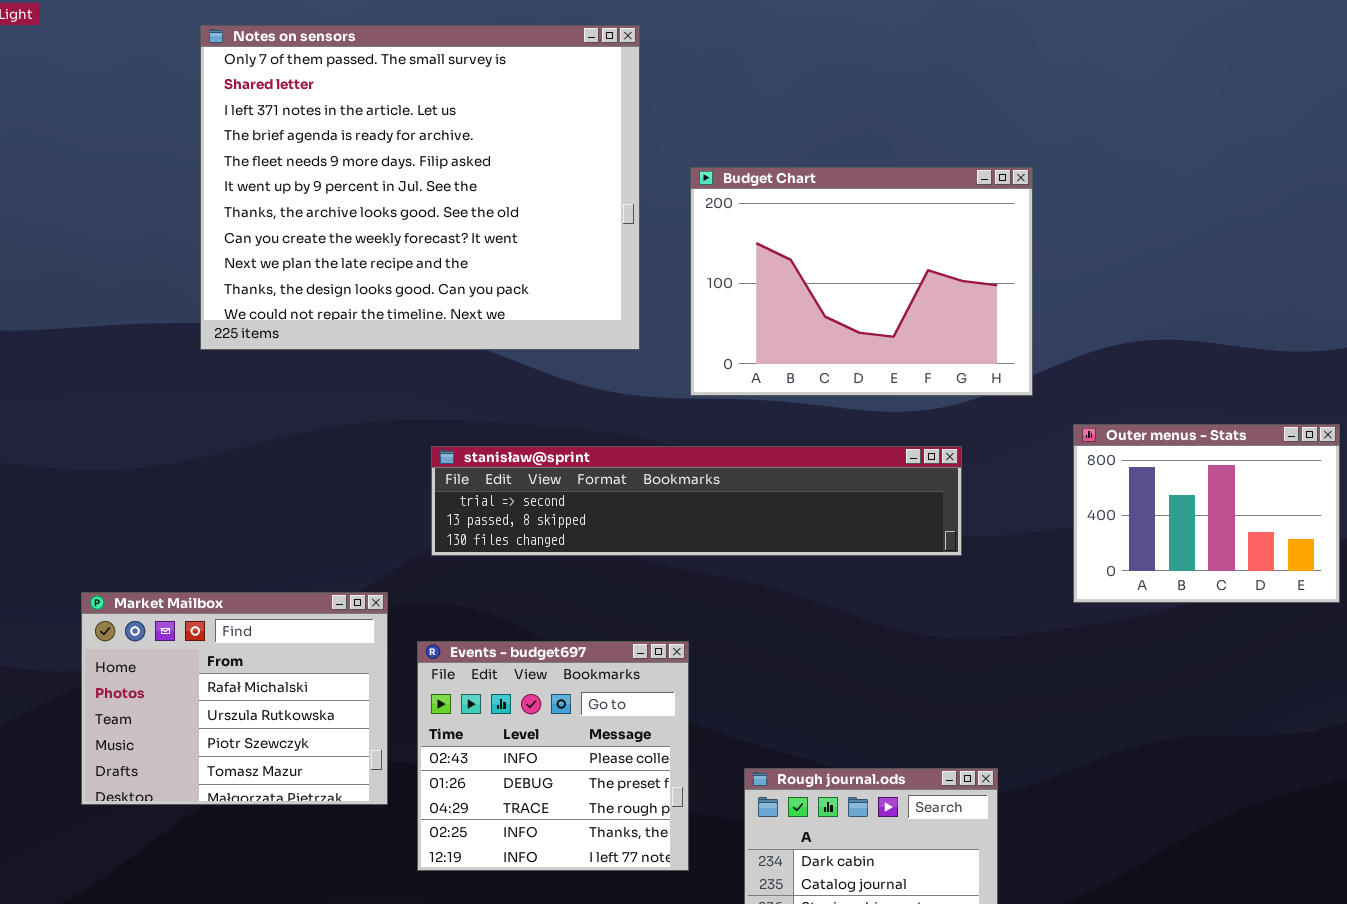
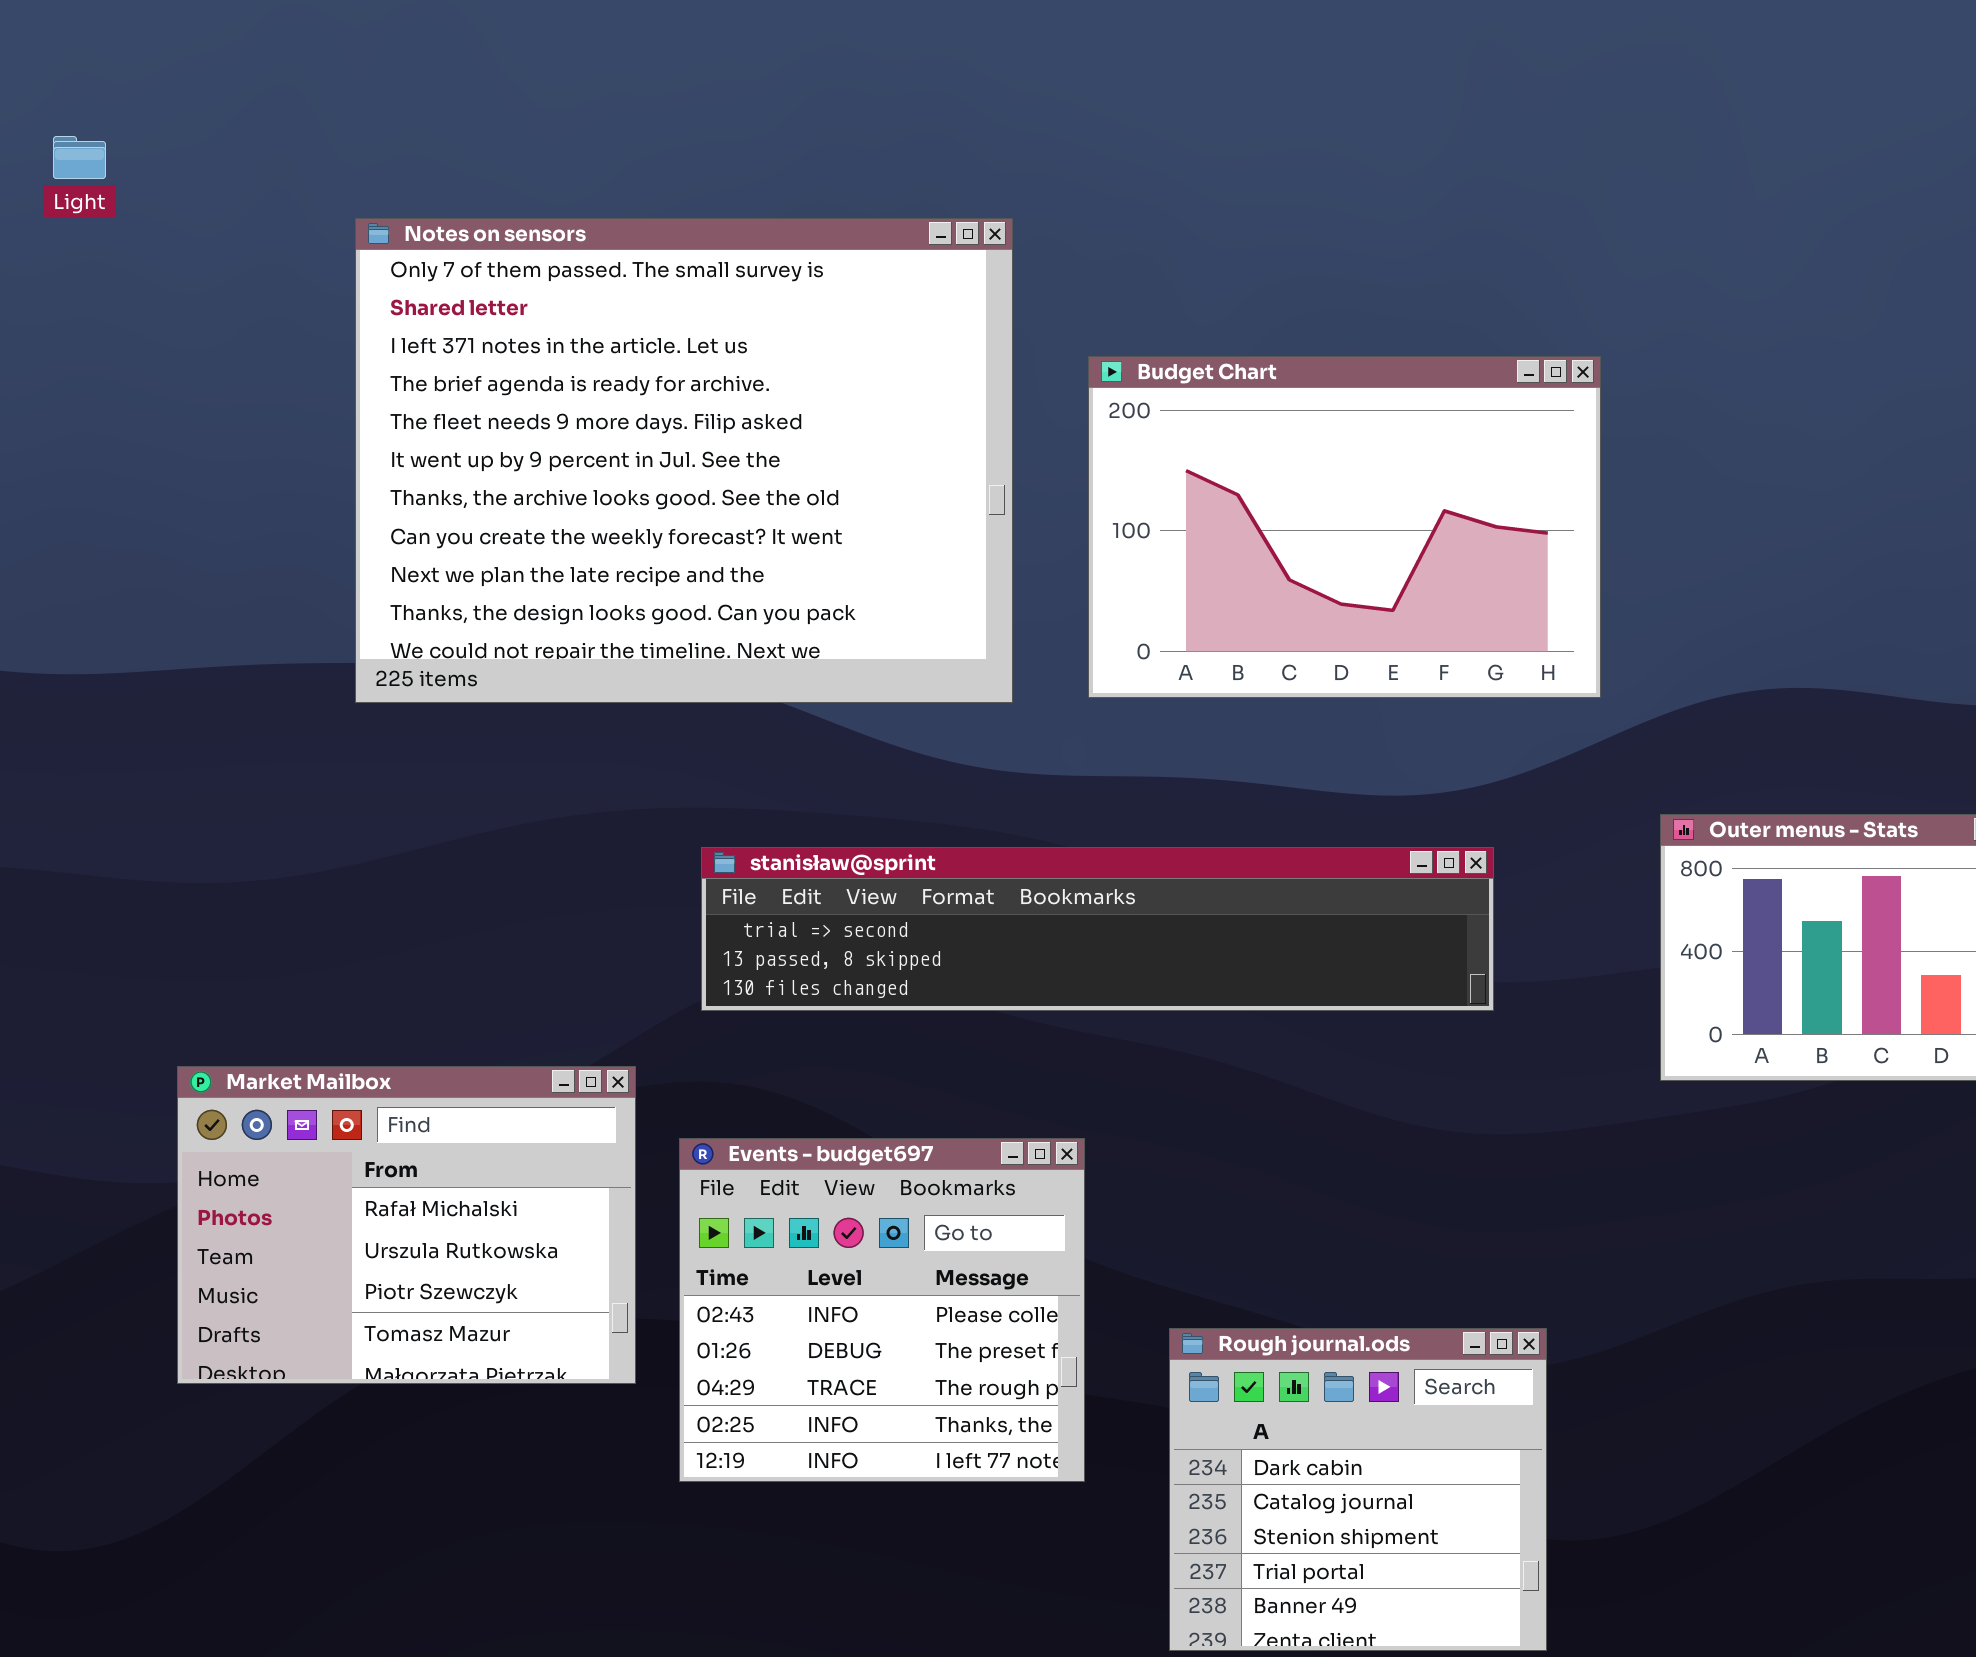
Budget Chart: [690,167,1033,396] -> [1088,356,1601,698], moved

